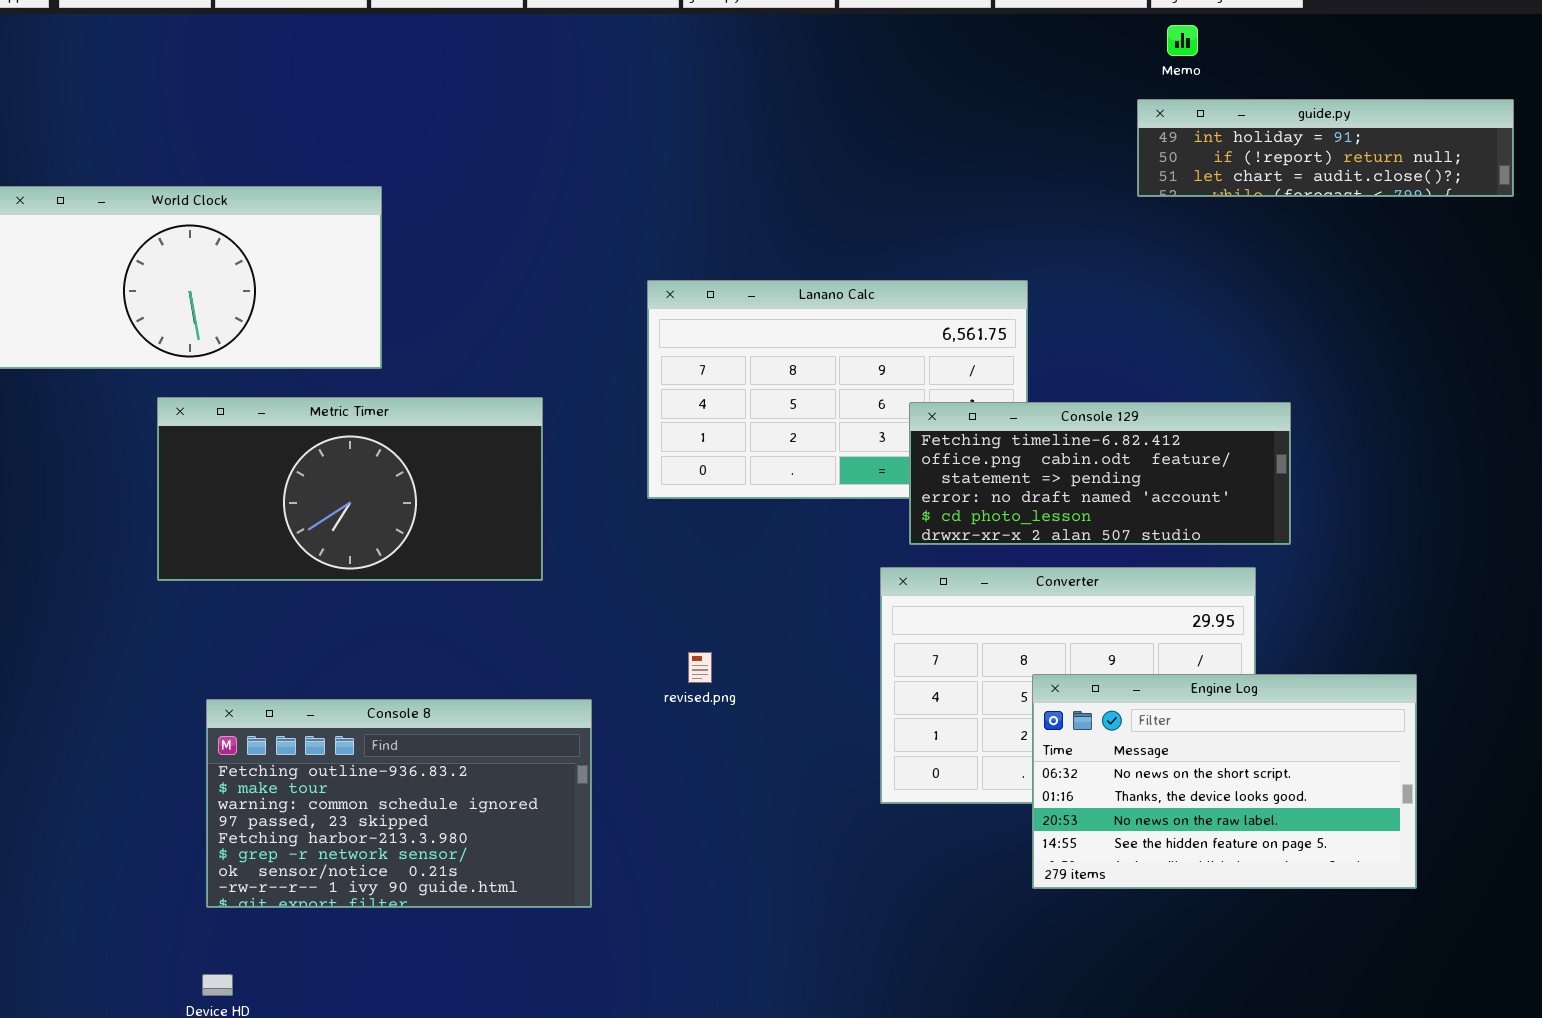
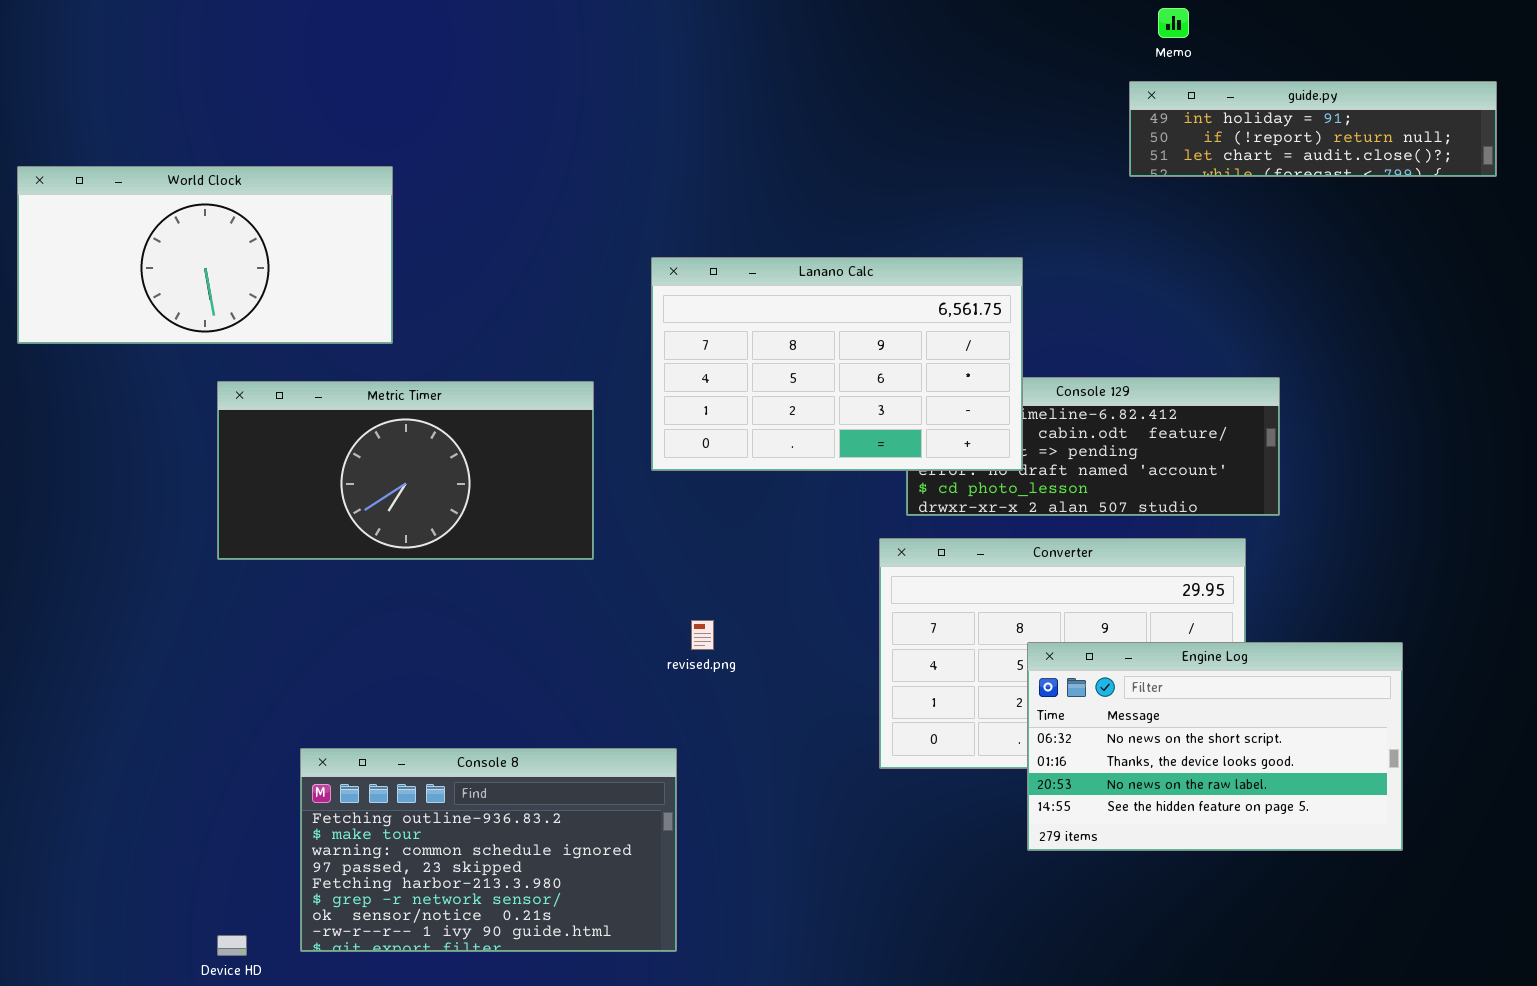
Lanano Calc: [647,280,1028,499] -> [651,257,1023,471], raised
Metric Timer: [157,397,543,581] -> [217,381,594,560], moved
Console 8: [206,699,592,908] -> [300,748,677,952], moved

